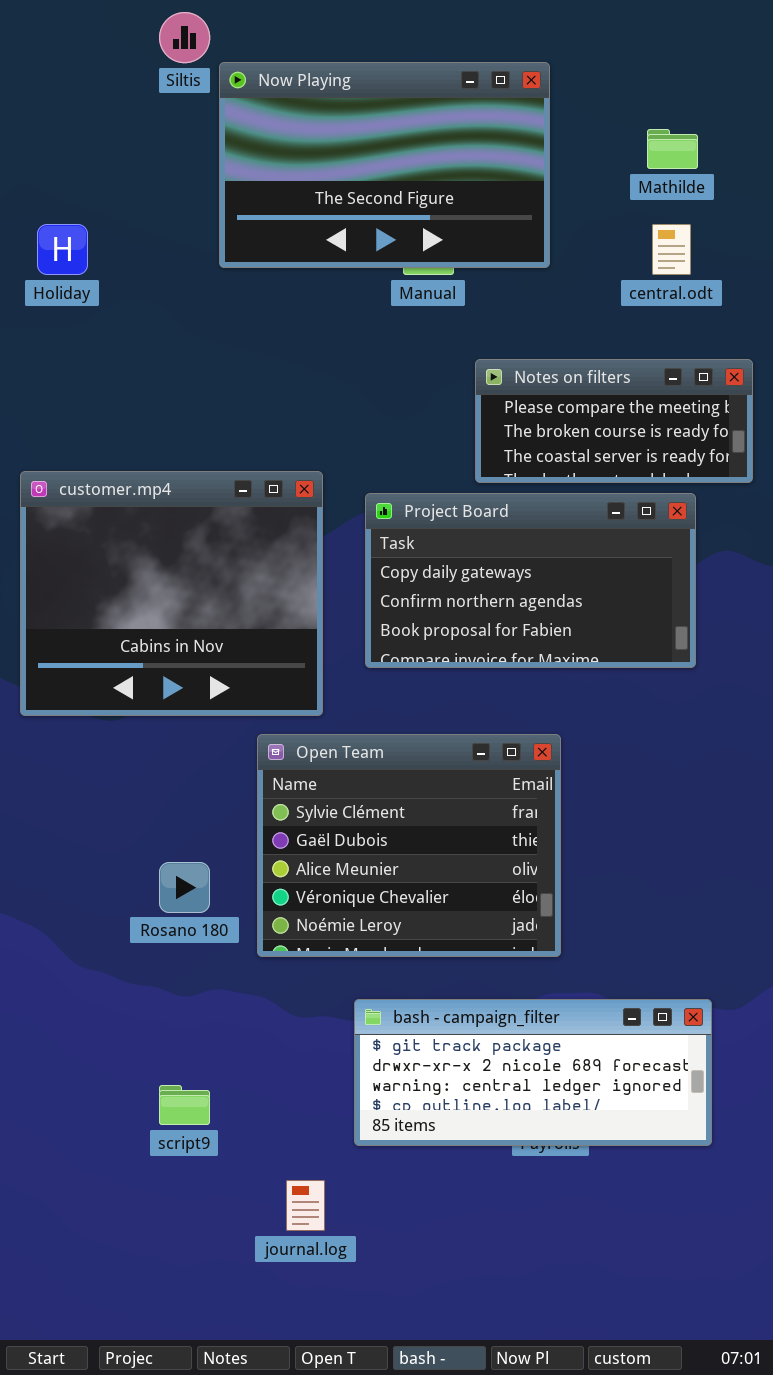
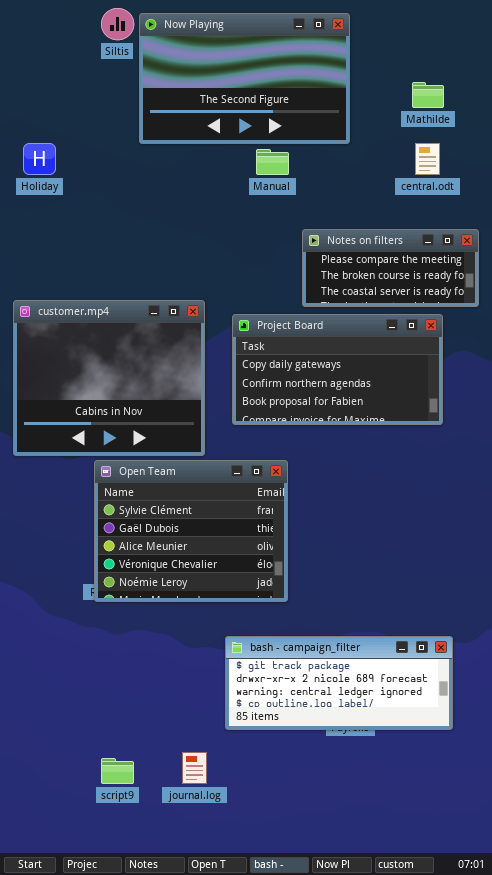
Now Playing: [219,62,550,268] -> [139,13,350,144], moved
Open Team: [257,734,561,957] -> [94,460,288,602], moved
script9: [159,1085,210,1125] -> [101,758,134,784], moved

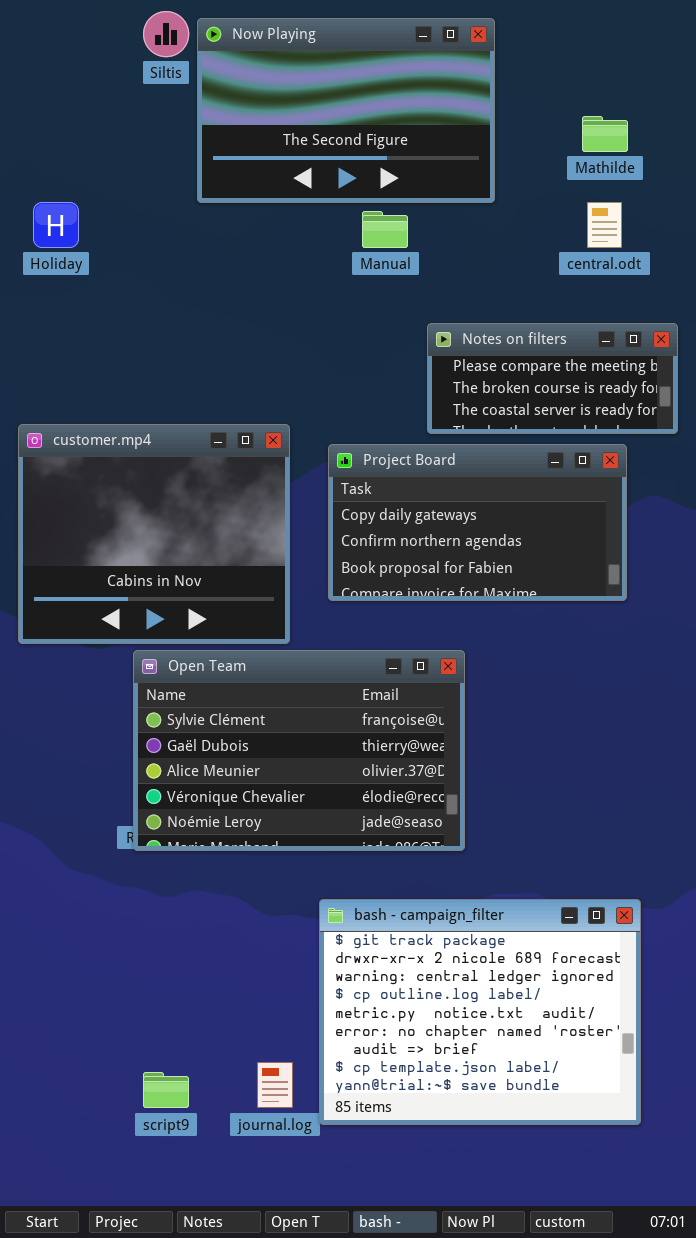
Open Team: [94,460,288,602] -> [133,650,465,851], resized
bash - campaign_filter: [225,636,453,730] -> [319,899,641,1125], resized

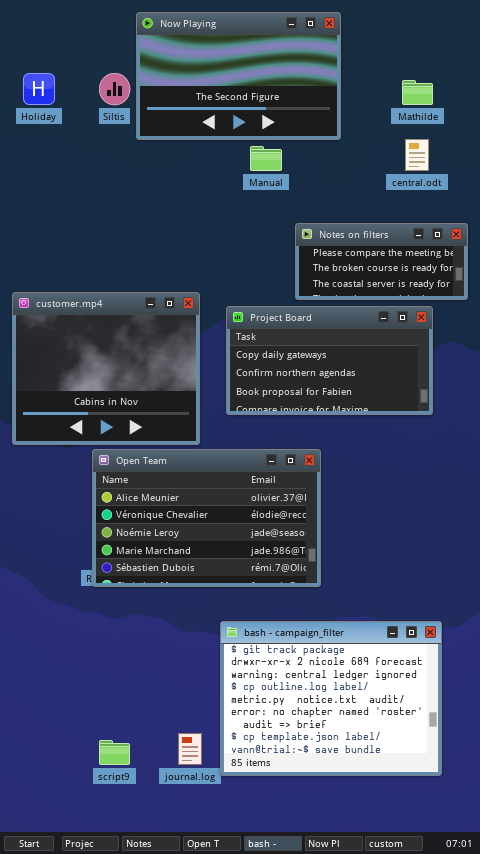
Siltis: [143,11,189,57] -> [99,73,130,105], moved
Holiday: [33,202,79,248] -> [23,73,55,105], moved
Open Team: [133,650,465,851] -> [92,449,321,587], scrolled down 2 rows

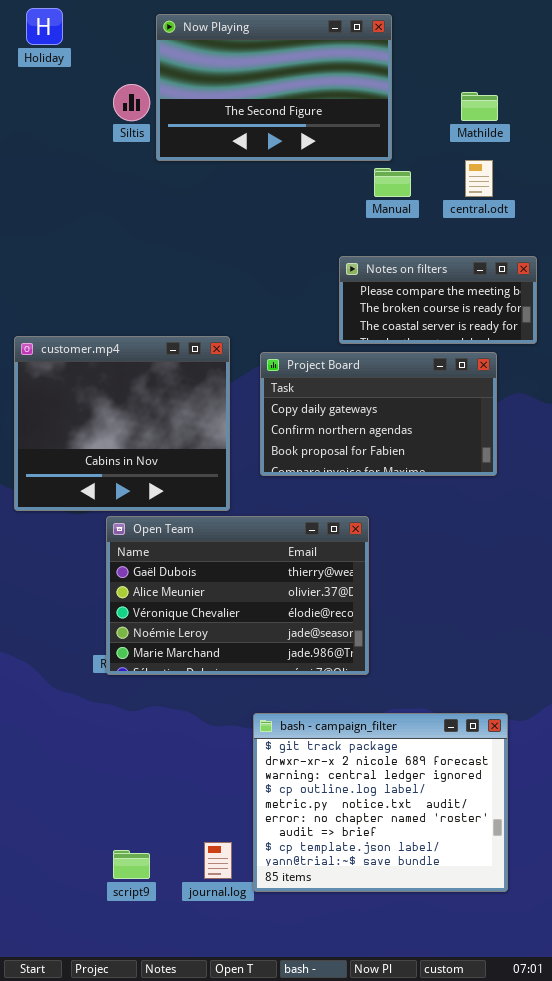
Holiday: [23,73,55,105] -> [26,8,63,45], moved
Manual: [250,146,282,171] -> [374,168,411,197], moved
Open Team: [92,449,321,587] -> [106,516,369,675], scrolled up 1 row

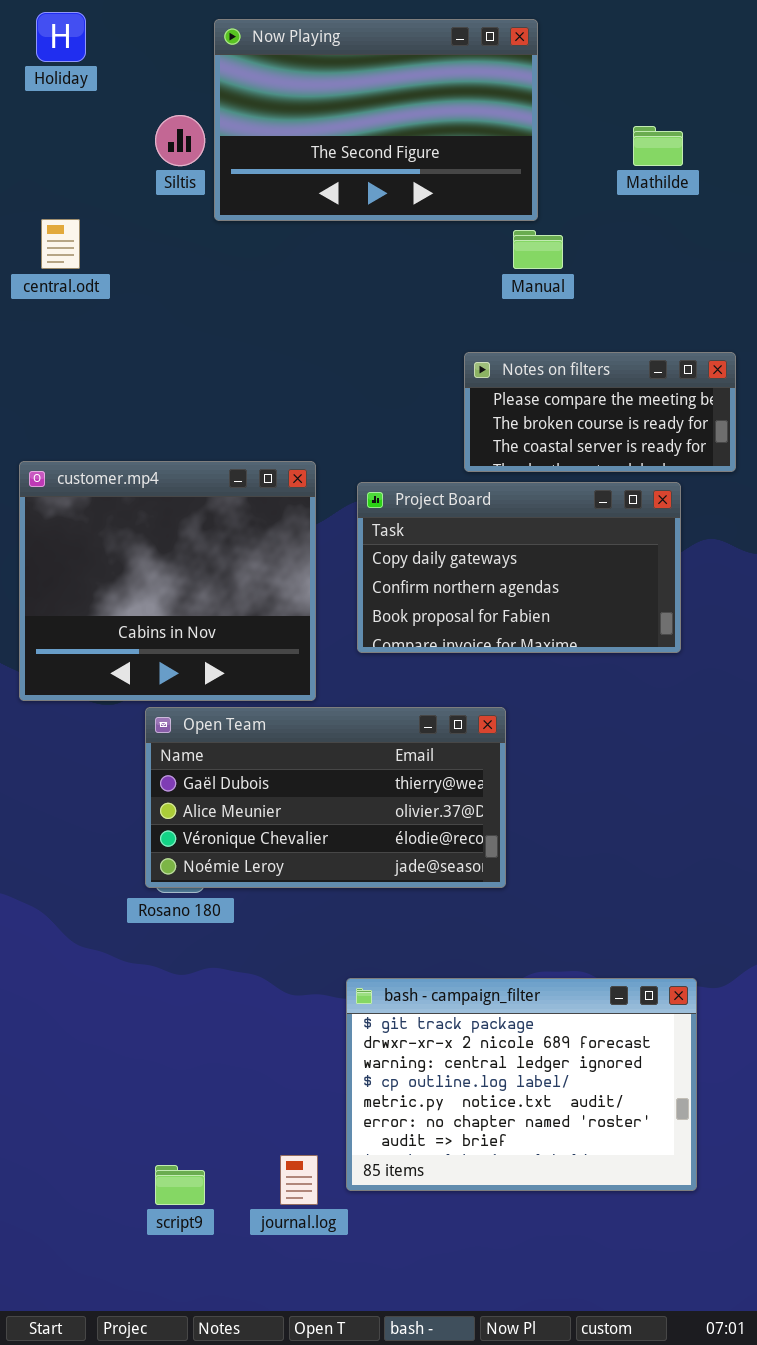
central.odt: [465,160,493,197] -> [41,219,80,269], moved
Open Team: [106,516,369,675] -> [145,707,506,888], resized
bash - campaign_filter: [253,713,508,892] -> [346,978,697,1191], resized

